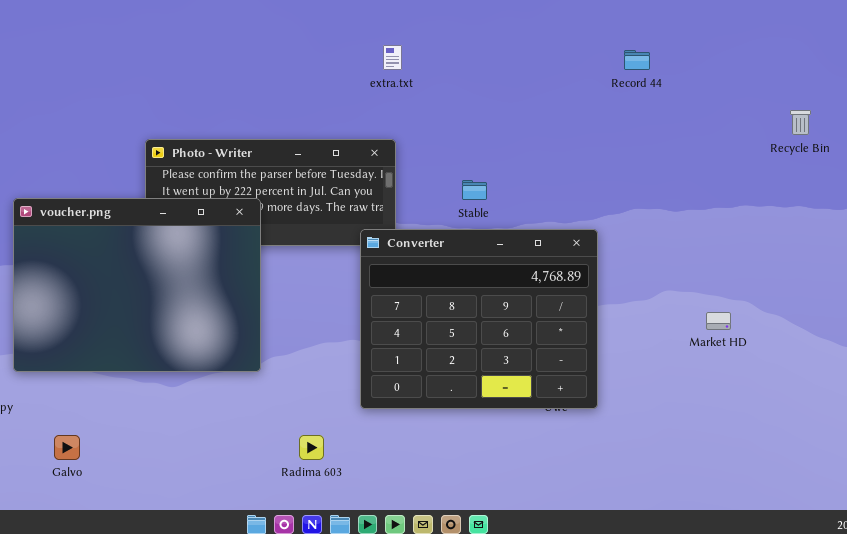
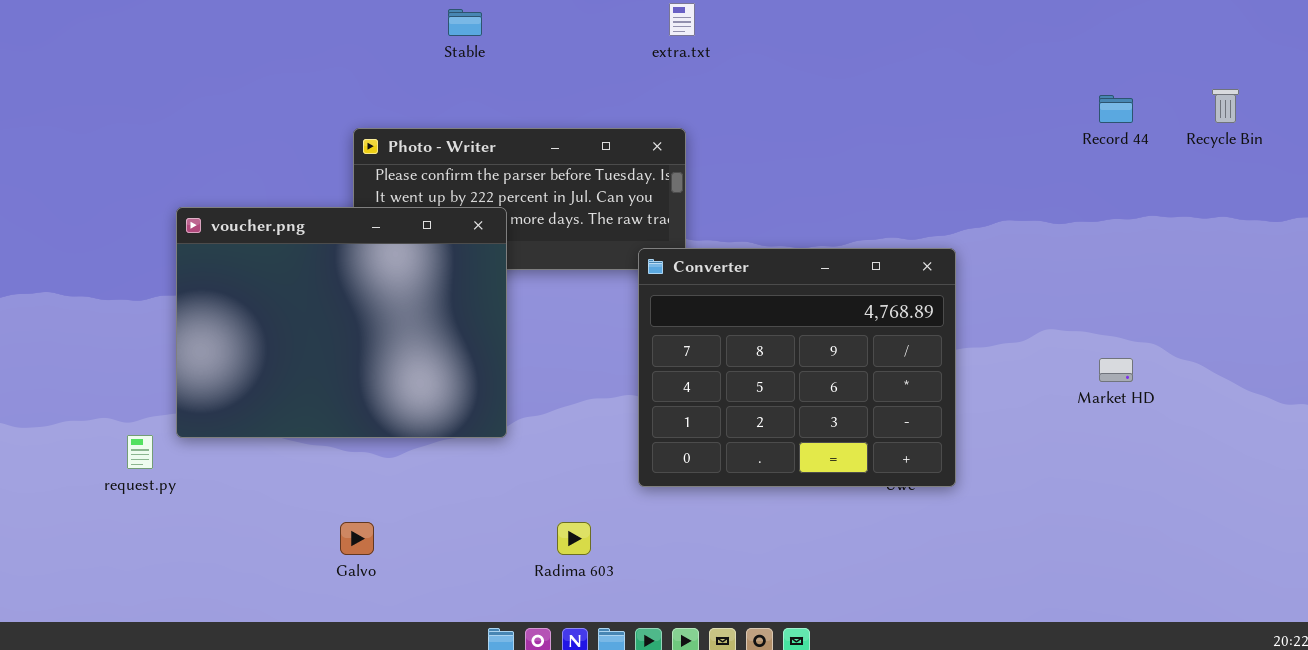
Record 44: [624,50,650,70] -> [1099,95,1133,123], moved
Stable: [462,180,487,200] -> [448,9,482,36], moved
Galvo: [54,435,80,460] -> [340,522,374,555], moved

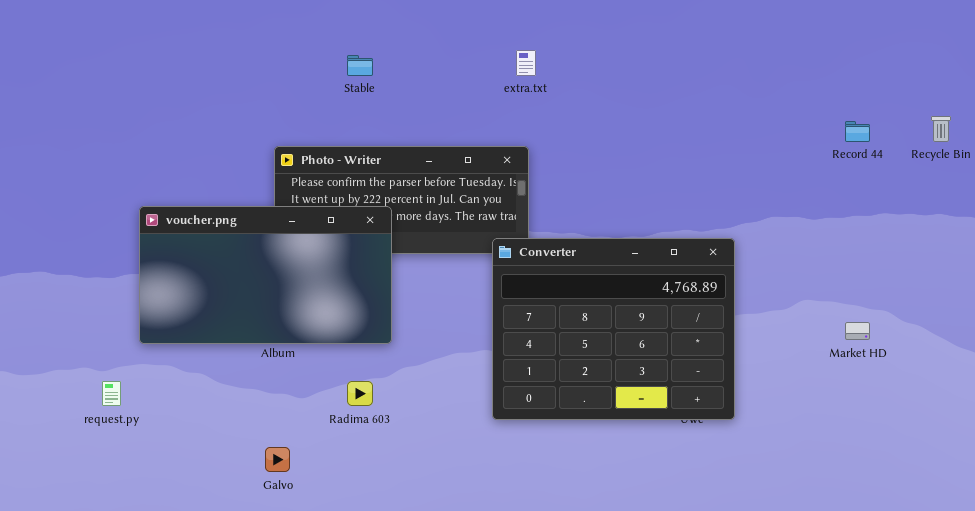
voucher.png: [176,207,507,438] -> [139,206,392,344], resized
Radima 603: [557,522,591,555] -> [347,381,373,406], moved

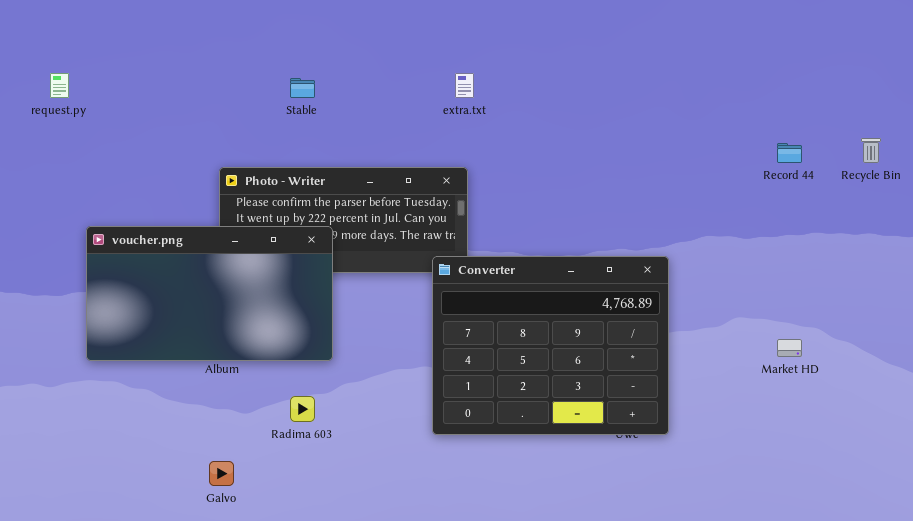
request.py: [102,381,121,406] -> [50,73,69,98], moved

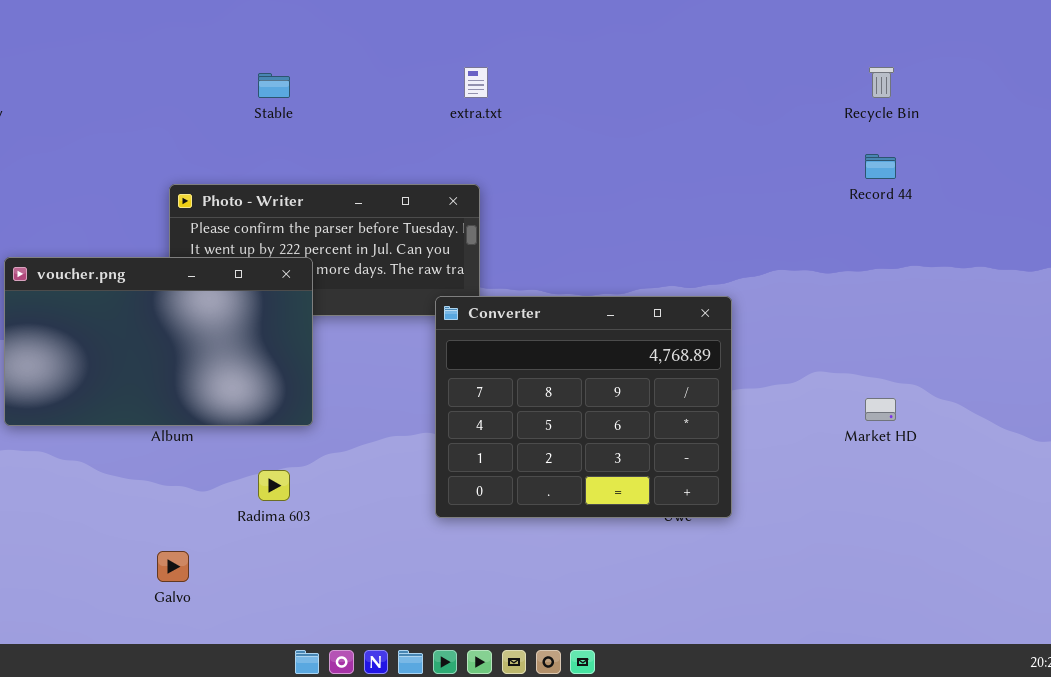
Recycle Bin: [861,138,881,163] -> [869,67,894,98], moved

